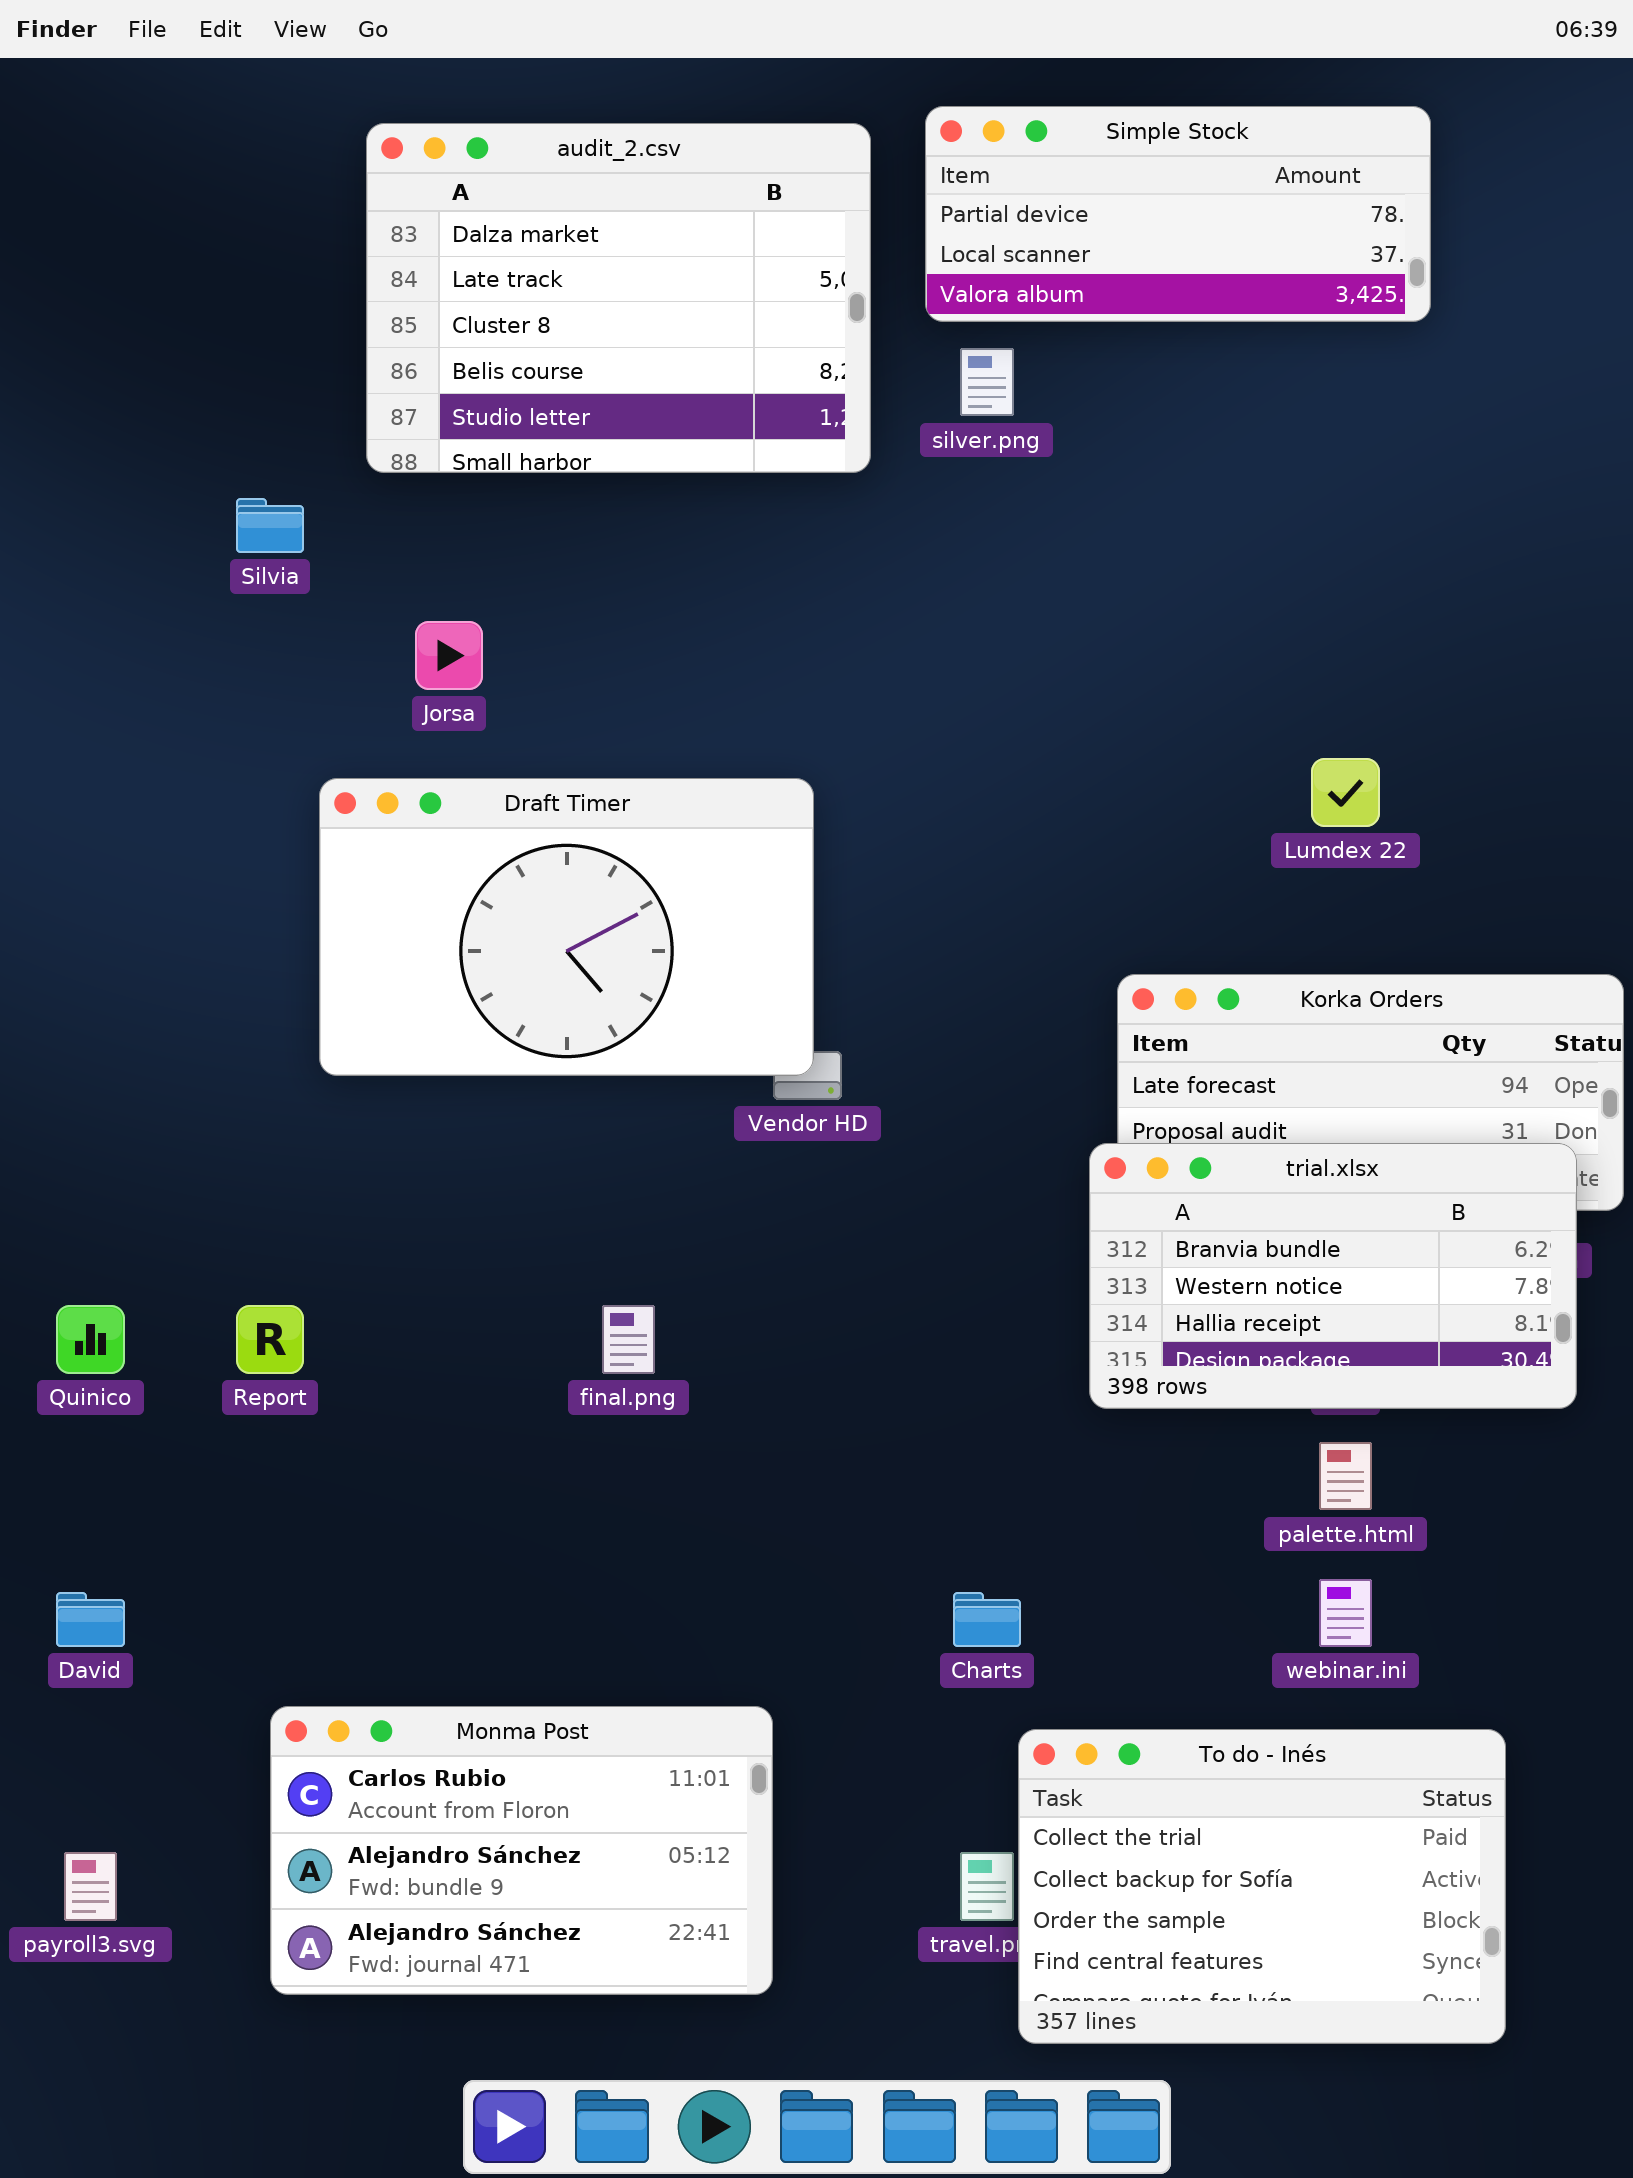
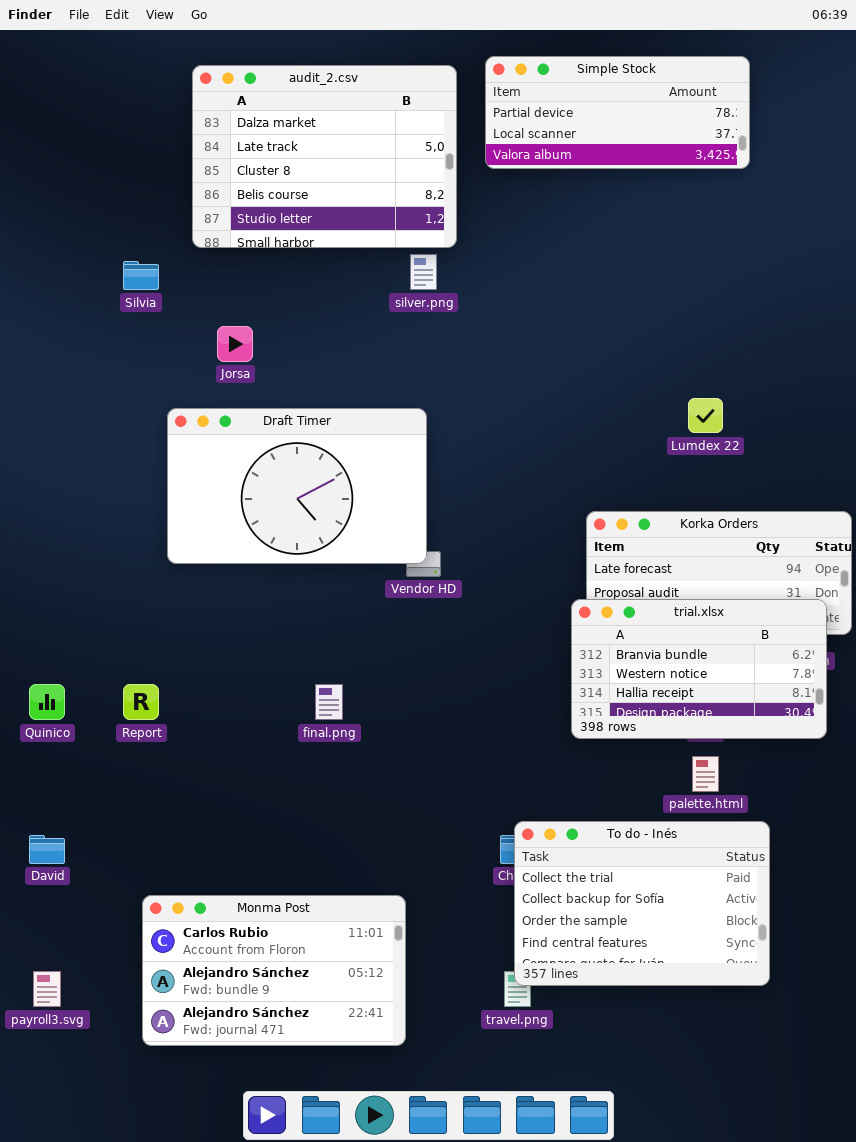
silver.png: [960,348,1014,416] -> [410,254,437,290], moved
To do - Inés: [1018,1729,1506,2044] -> [514,821,770,986], moved

